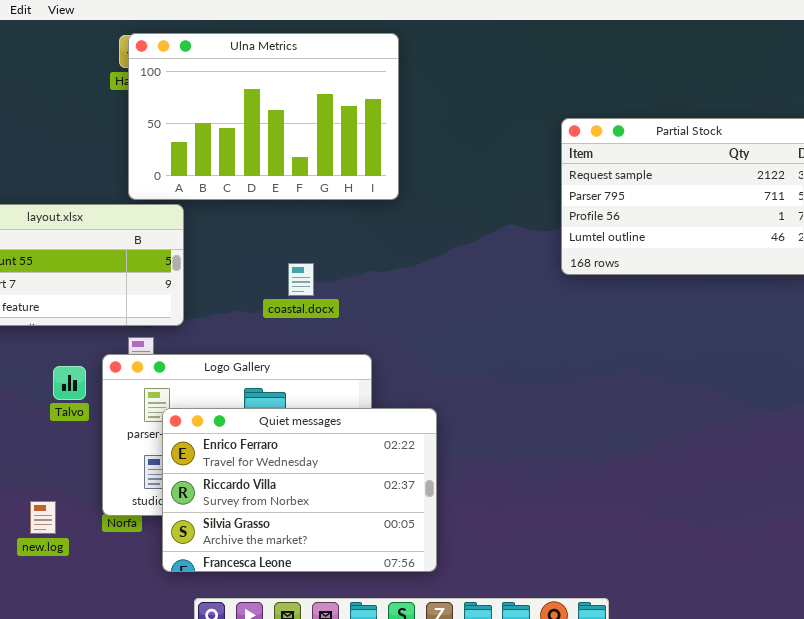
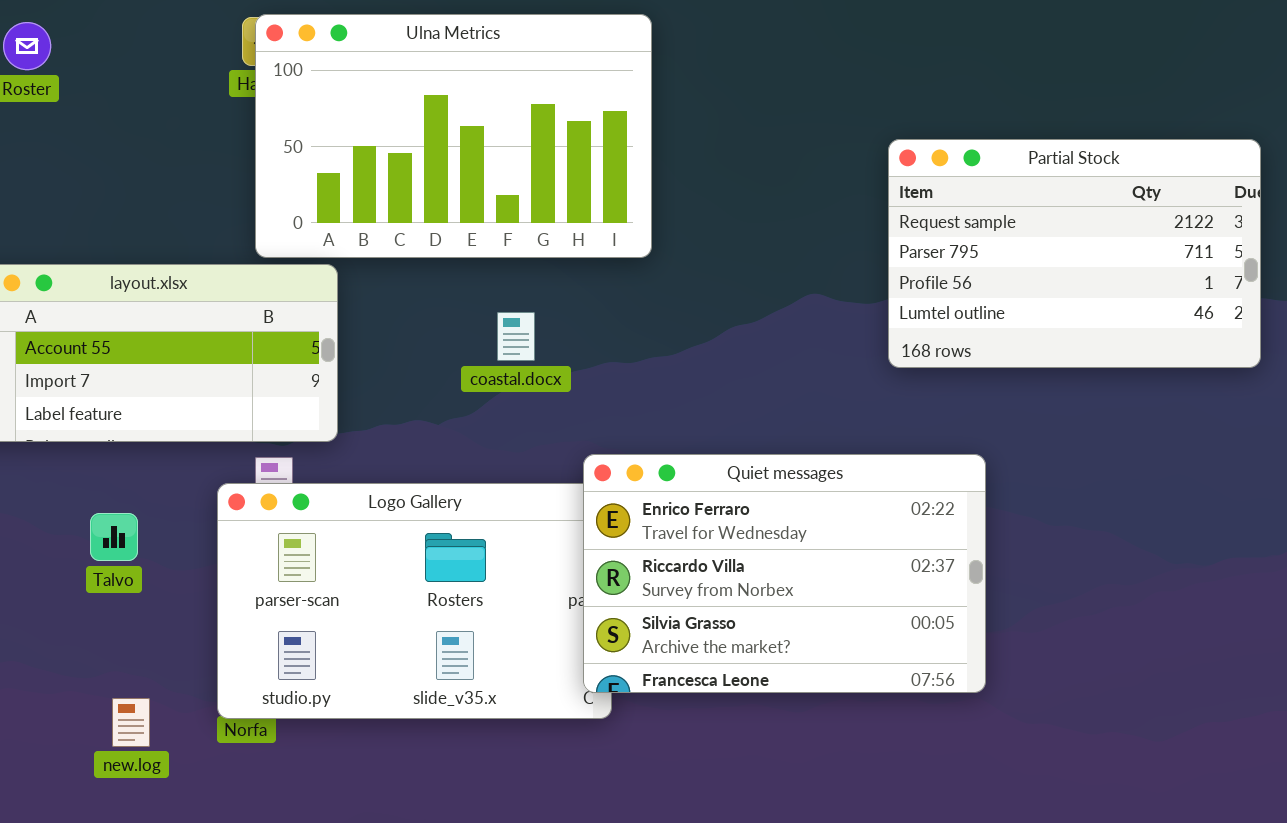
coastal.docx: [288,263,314,296] -> [497,312,535,361], moved
Talvo: [53,366,86,400] -> [90,513,138,561], moved
Quiet messages: [162,408,437,572] -> [583,454,986,693], moved

